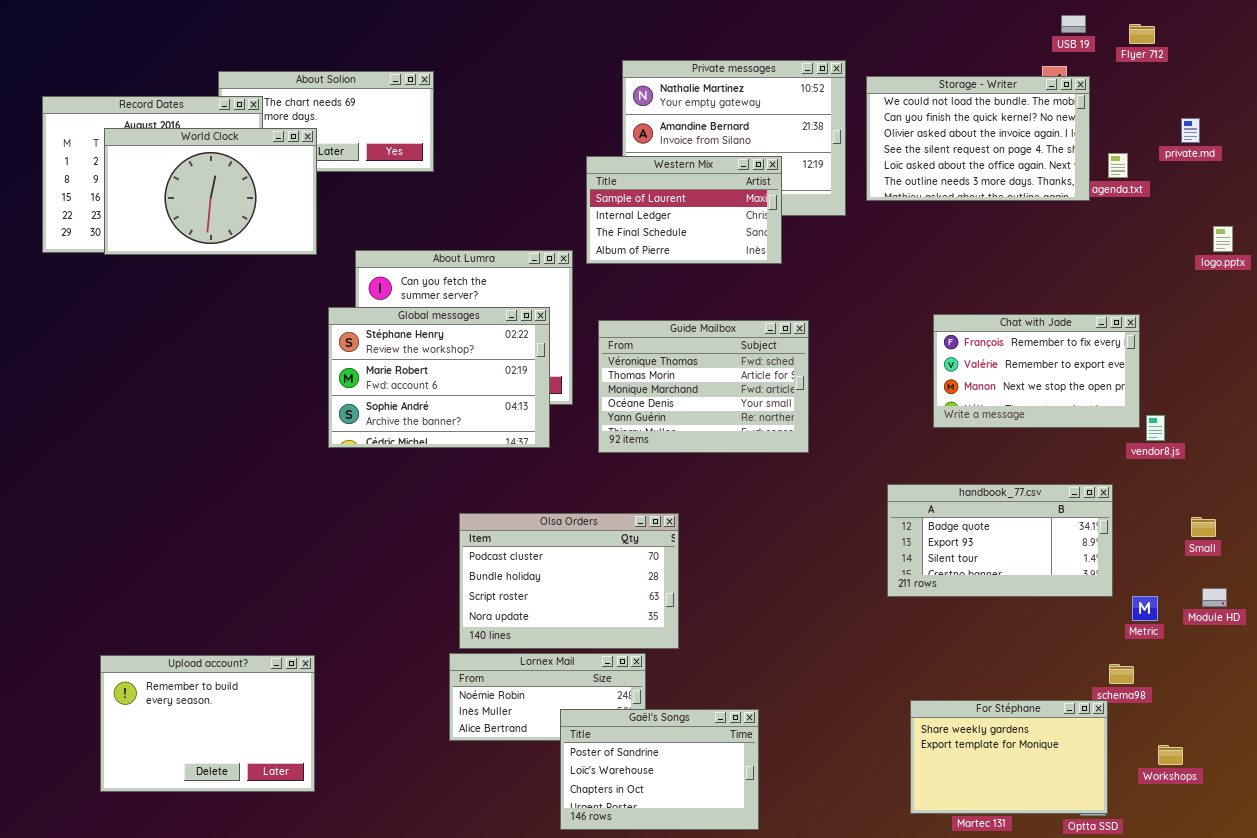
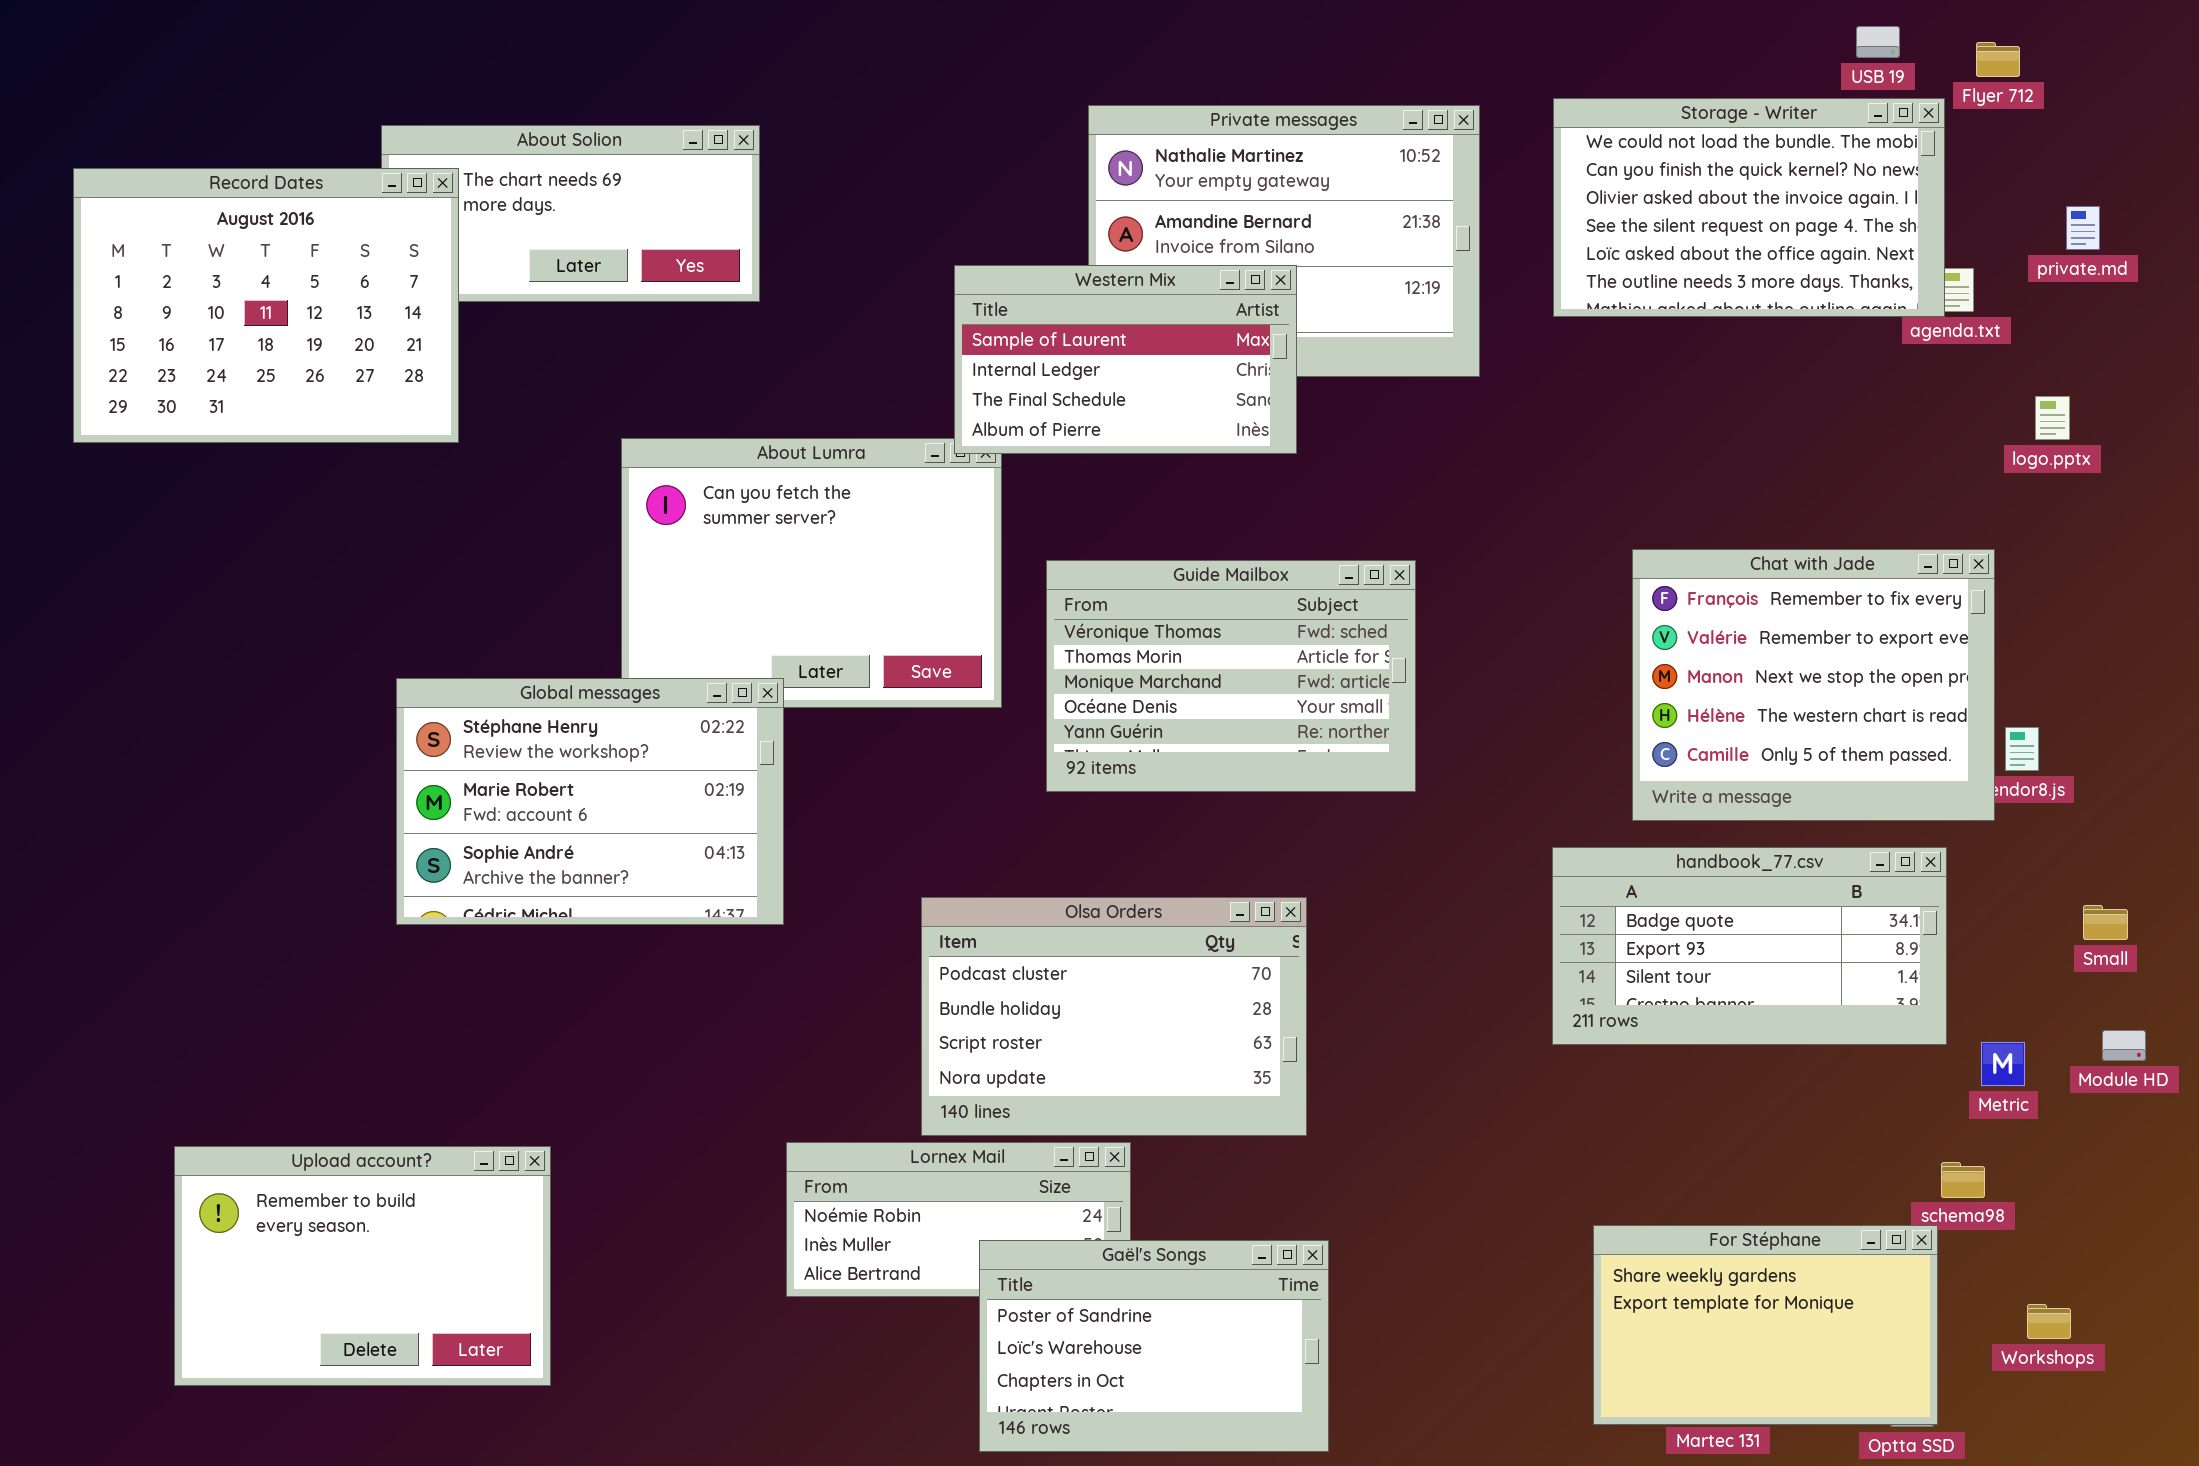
Storage - Writer: [866,76,1090,201] -> [1553,98,1945,317], moved
World Clock: [104,128,317,255] -> none, closed
Western Mix: [586,156,782,264] -> [954,265,1297,454], moved
logo.pptx: [1213,226,1233,252] -> [2035,396,2070,440], moved
Global messages: [328,307,550,448] -> [396,678,784,925], moved
Chat with Jade: [933,314,1140,428] -> [1632,549,1995,821], resized
Olsa Orders: [459,513,679,649] -> [921,897,1307,1136], moved

